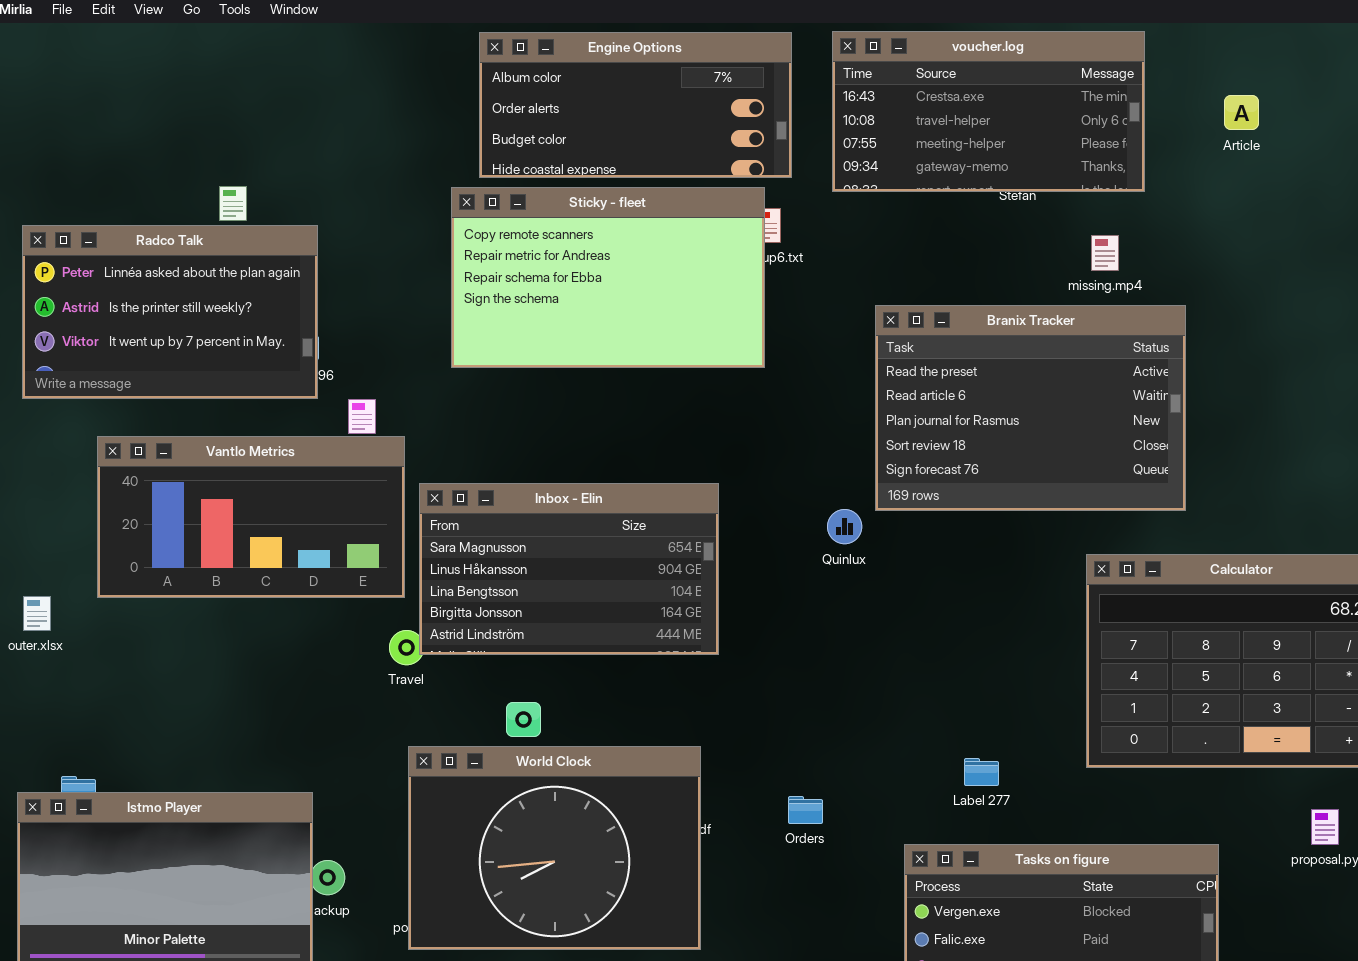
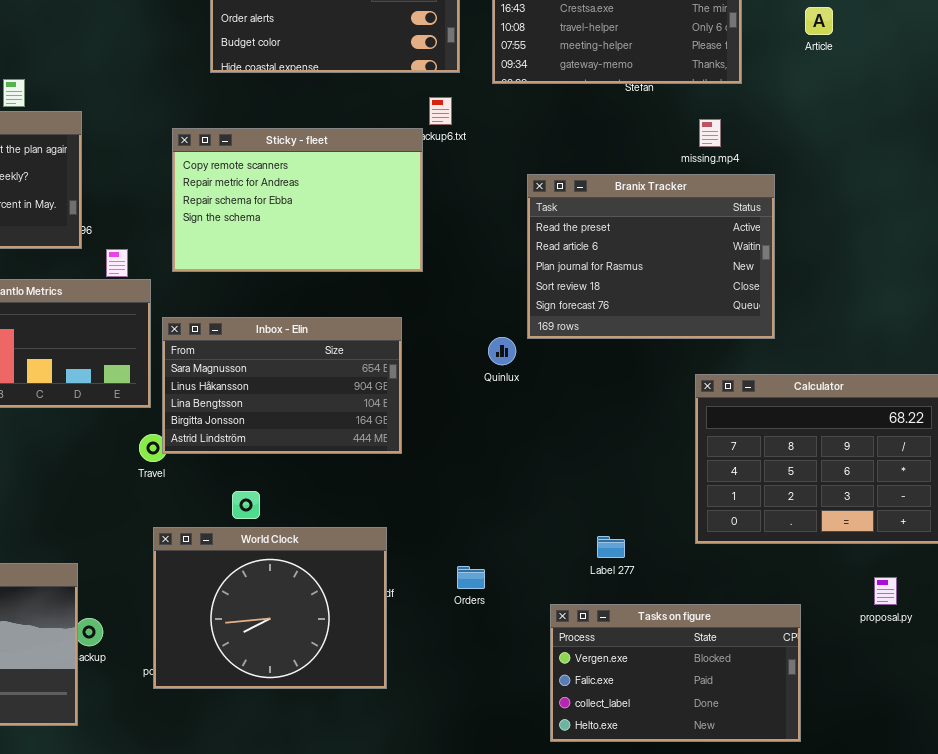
Sticky - fleet: [451,187,765,368] -> [172,128,423,272], moved

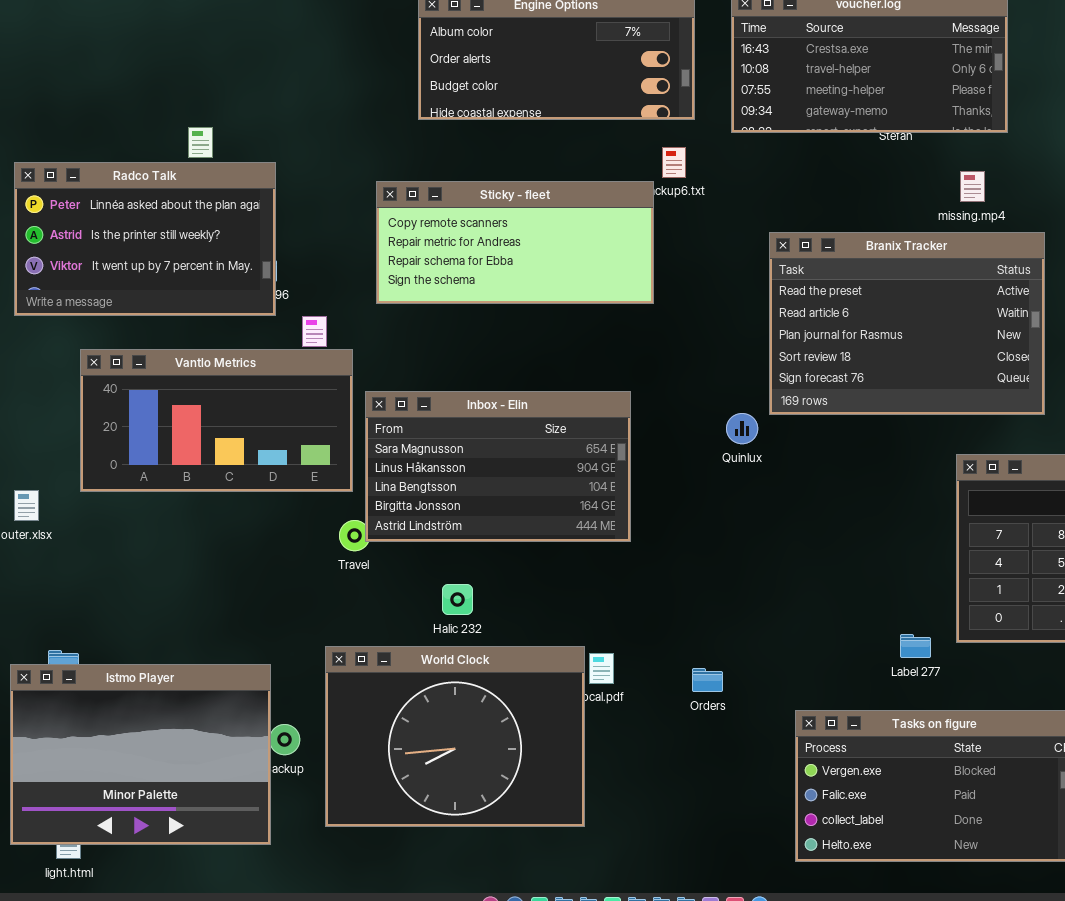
Sticky - fleet: [172,128,423,272] -> [376,181,654,304], resized
World Clock: [153,527,387,689] -> [325,646,585,827], moved
Label 277: [597,536,625,558] -> [900,634,931,658], moved

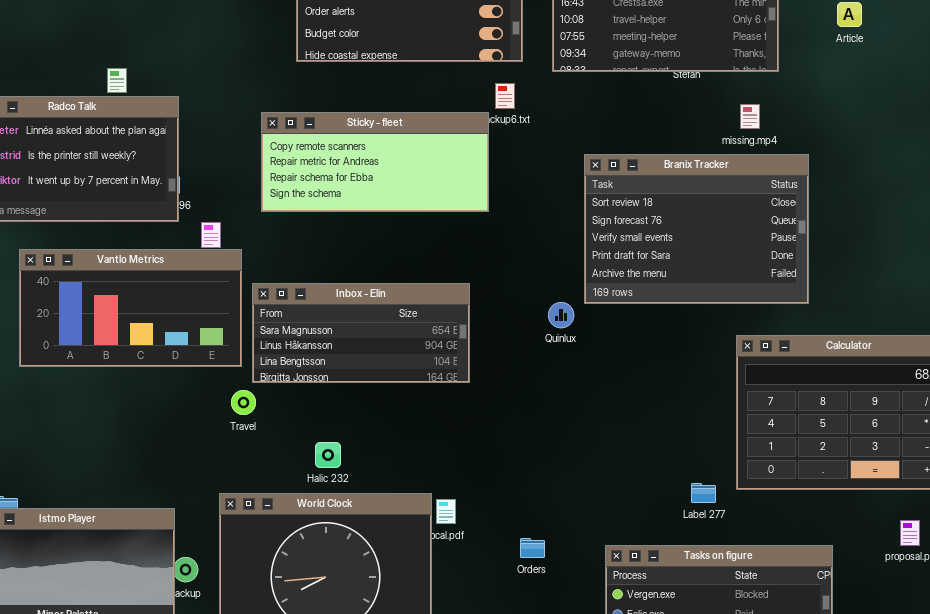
Branix Tracker: [769,232,1045,415] -> [584,154,809,304], scrolled down 3 rows
Inbox - Elin: [365,391,631,542] -> [252,283,470,383], resized
Orders: [692,668,723,692] -> [520,538,545,558], moved

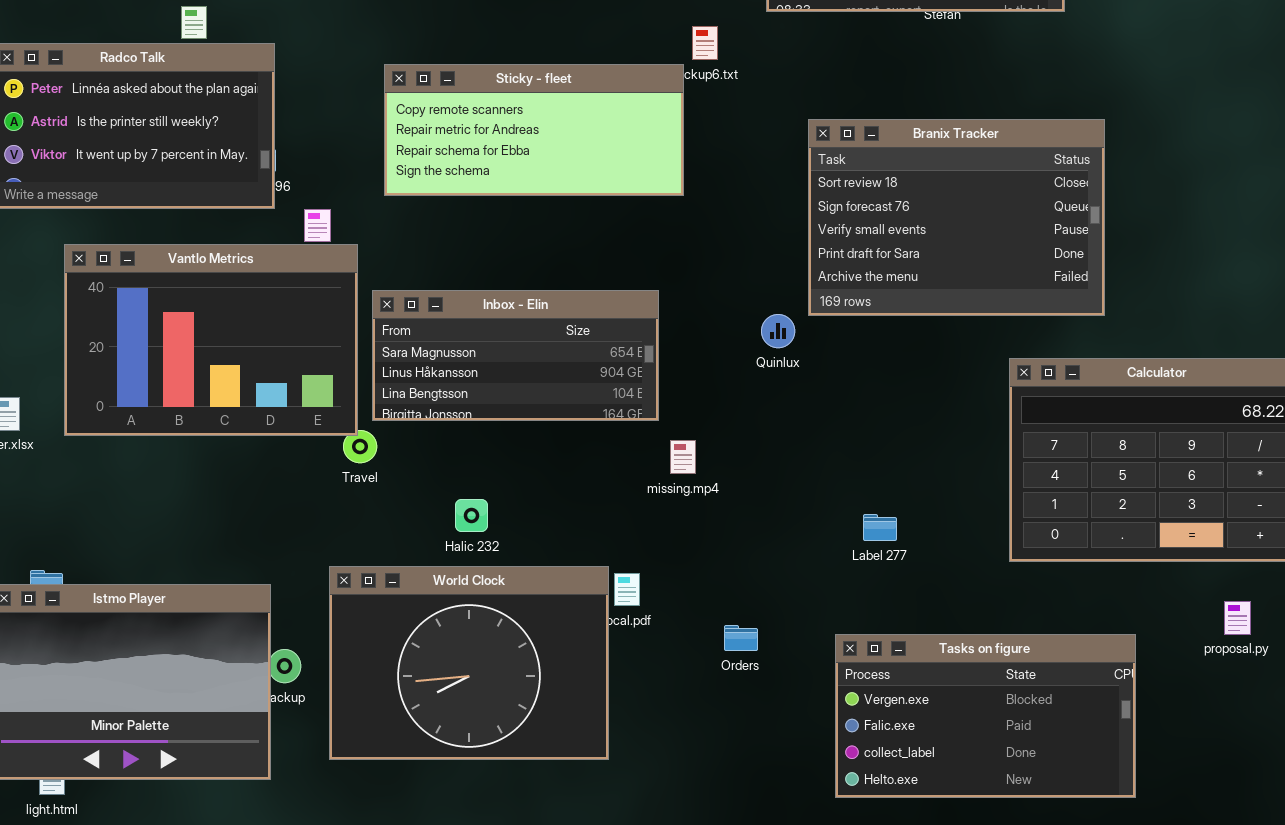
missing.mp4: [740,104,760,129] -> [670,440,696,474], moved
Vantlo Metrics: [19,249,242,367] -> [64,244,358,436], resized
Label 277: [691,483,716,503] -> [863,514,897,541], moved

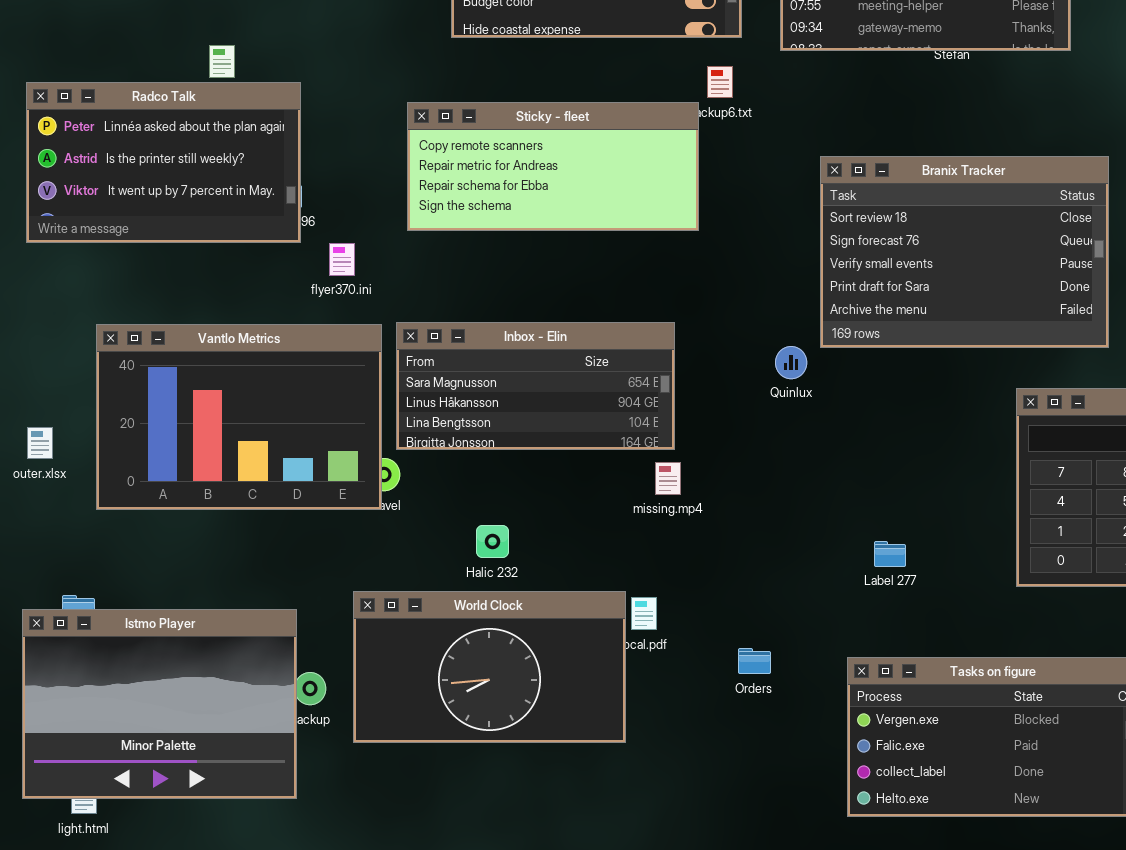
Vantlo Metrics: [64,244,358,436] -> [96,324,382,510], moved
missing.mp4: [670,440,696,474] -> [655,462,681,495], moved
World Clock: [329,566,609,760] -> [353,591,626,743], resized

